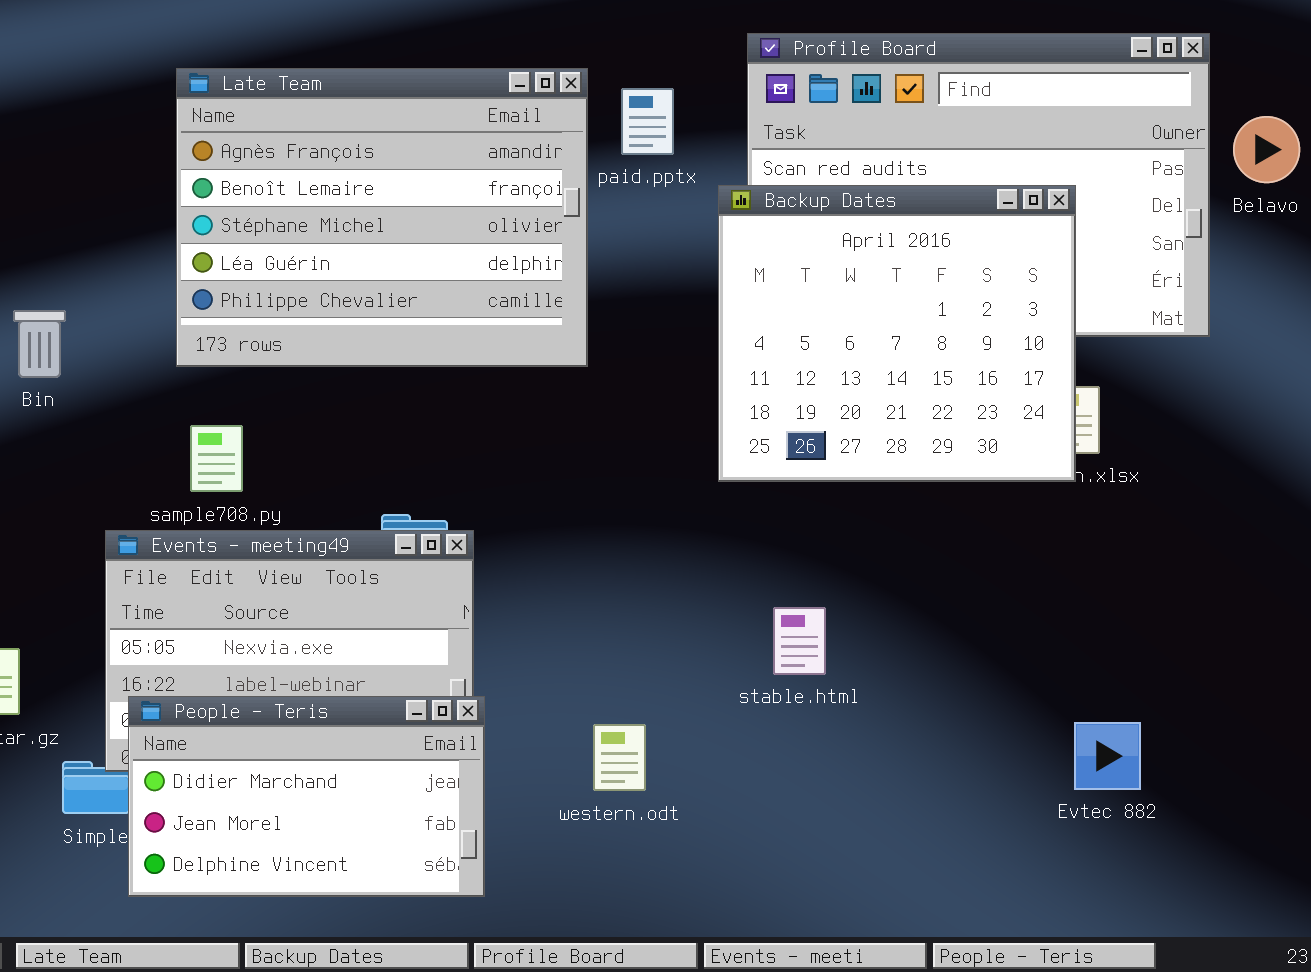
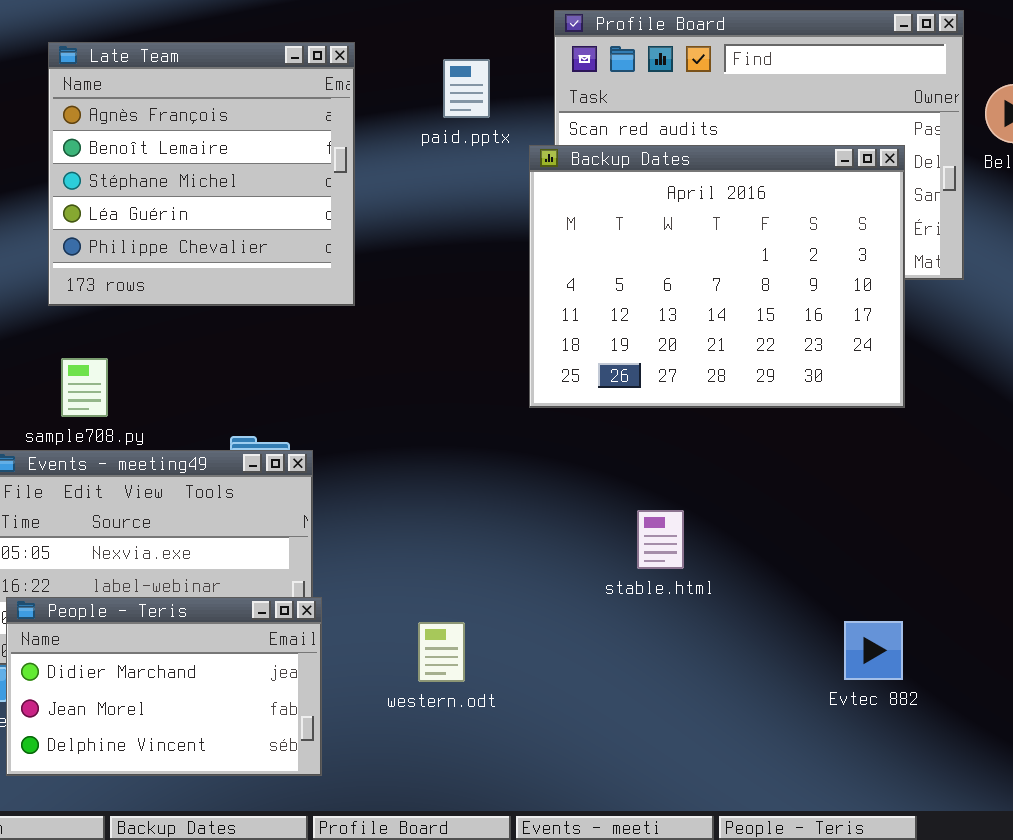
Late Team: [176,68,588,367] -> [48,42,355,306], resized
Backup Dates: [718,185,1076,482] -> [529,145,905,408], resized
stable.html: [773,607,826,675] -> [637,510,684,569], moved

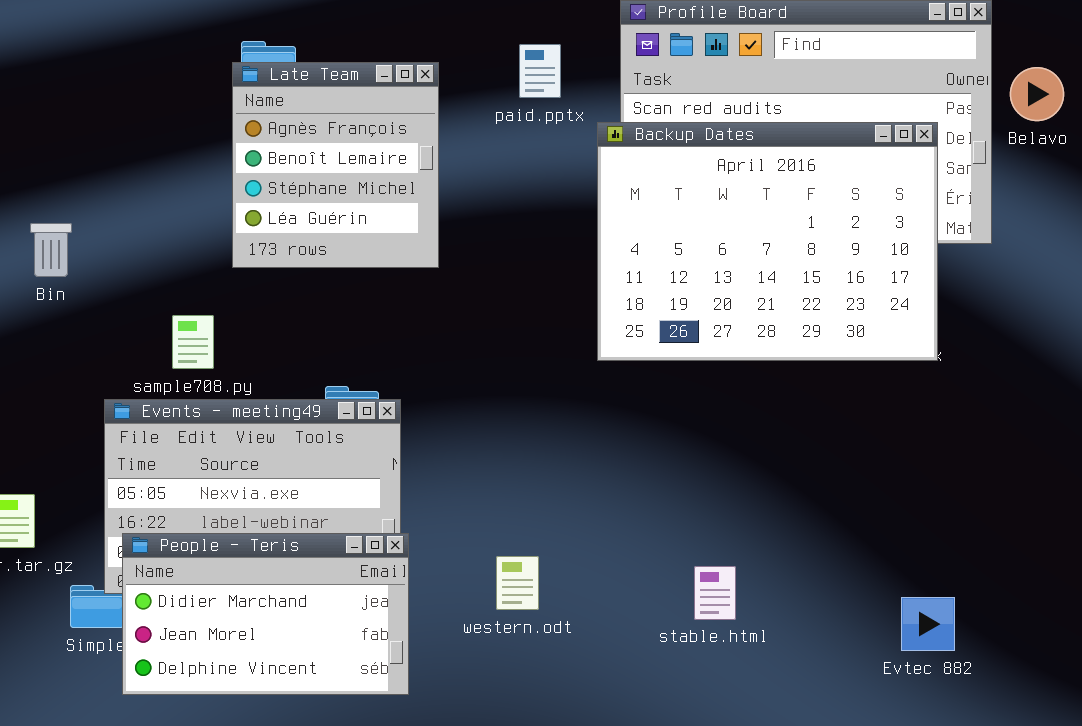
Late Team: [48,42,355,306] -> [232,62,439,268], resized
stable.html: [637,510,684,569] -> [694,566,736,620], moved
Evtec 882: [844,621,903,680] -> [901,597,955,651], moved

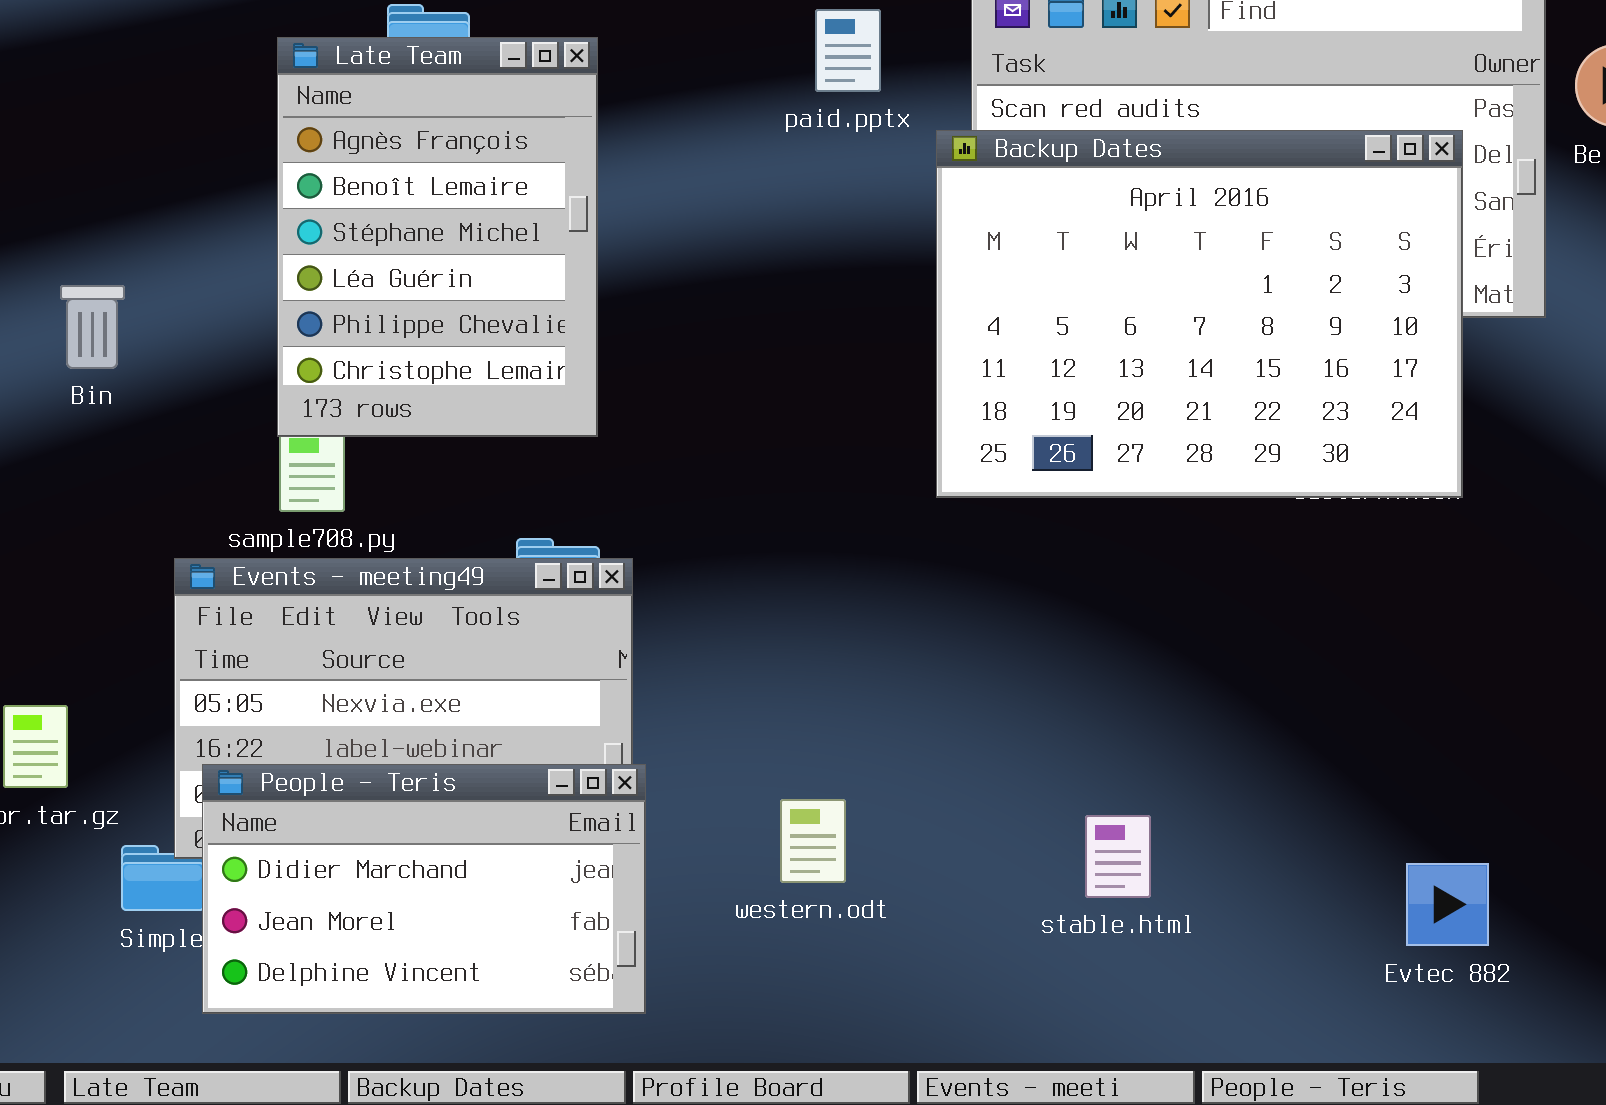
Late Team: [232,62,439,268] -> [277,37,598,437], moved, resized

